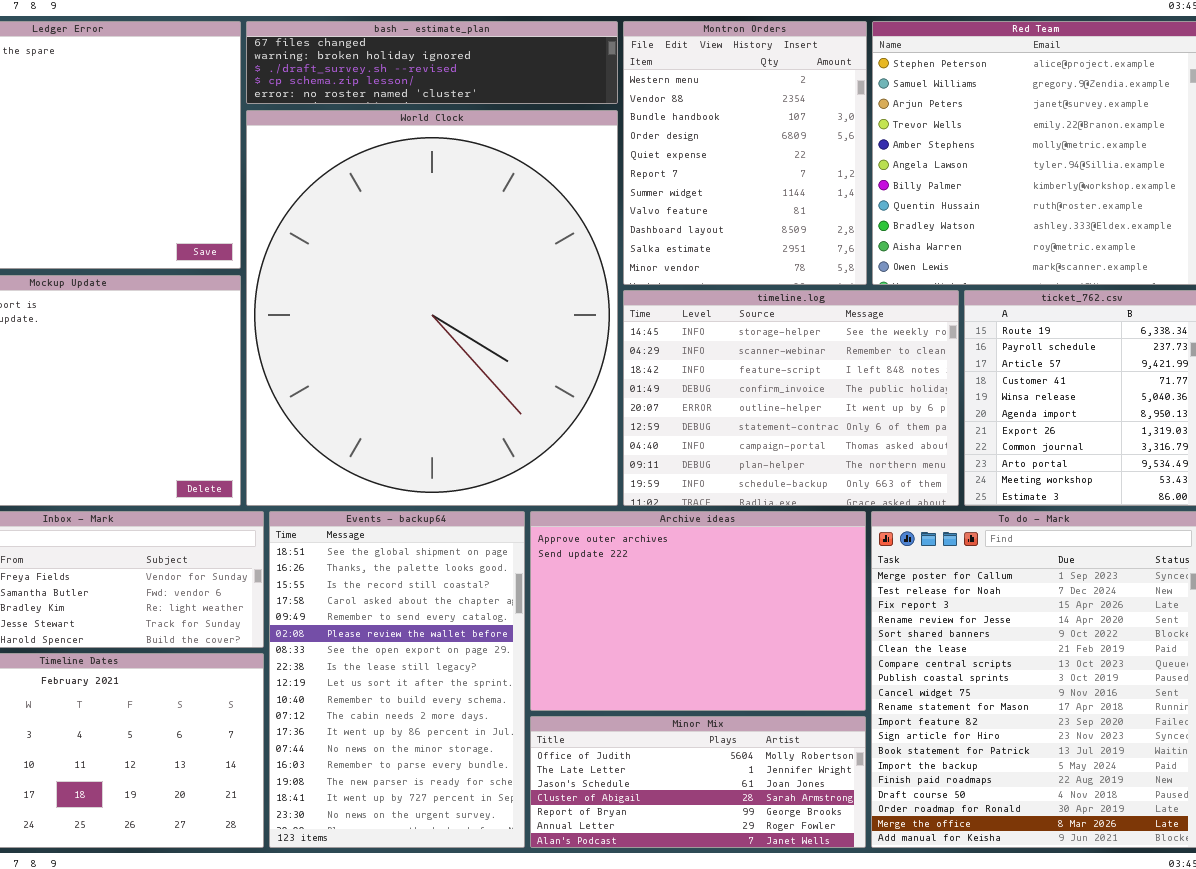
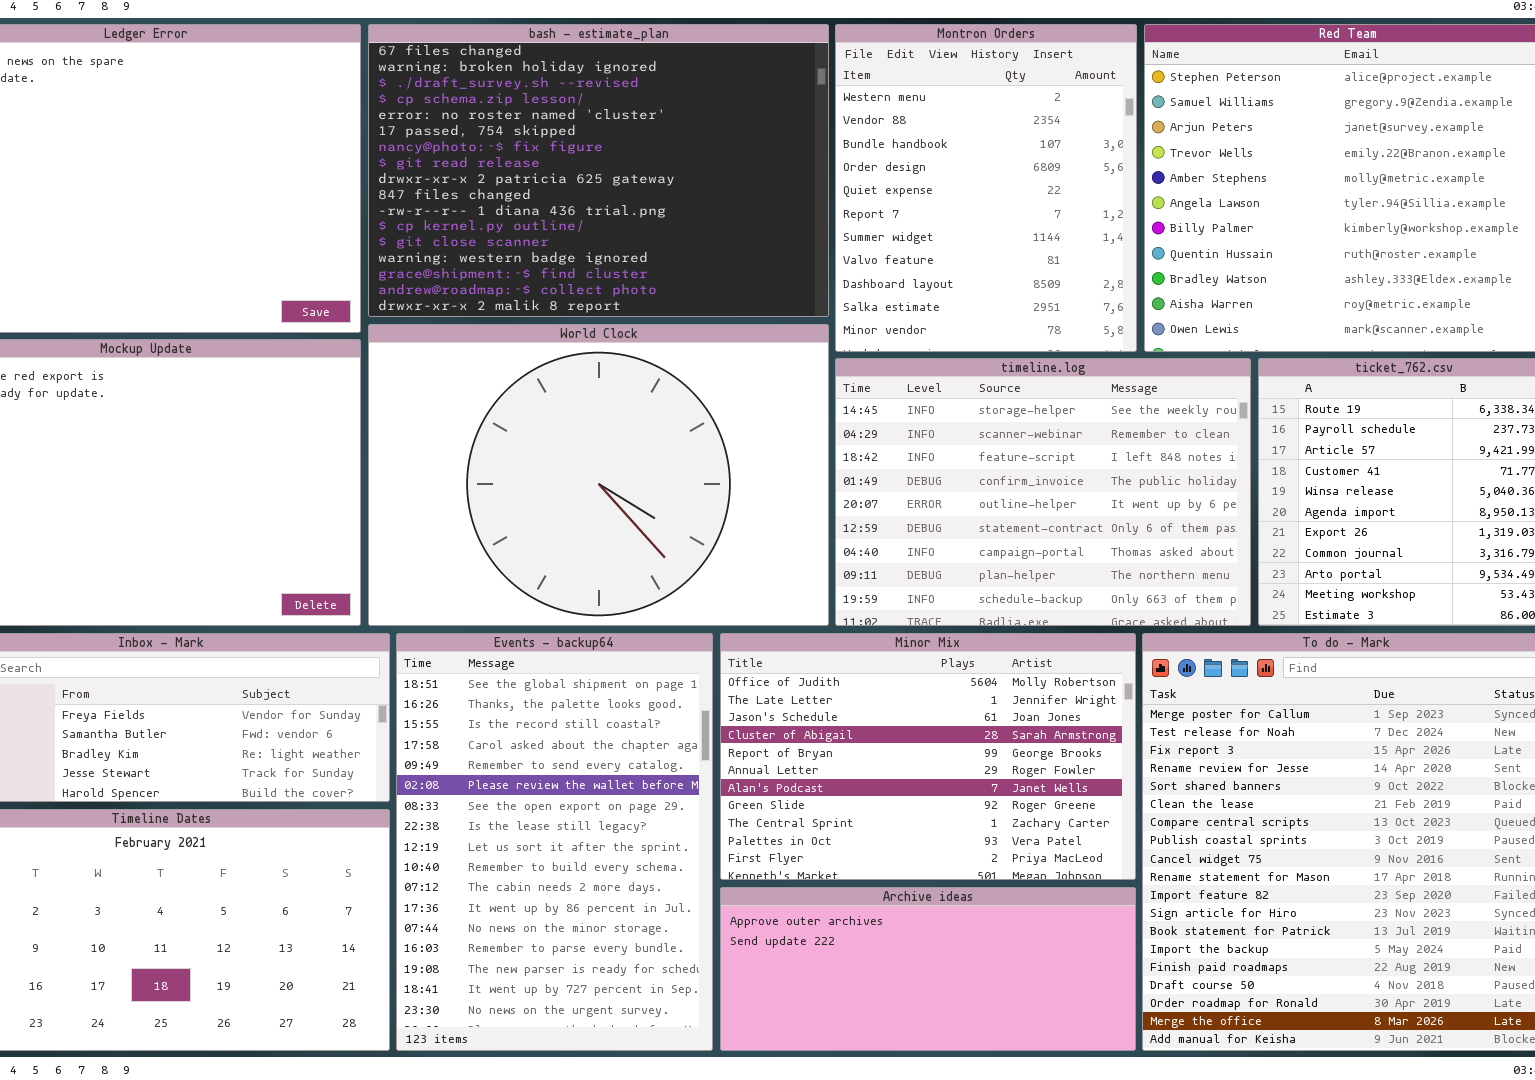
bash - estimate_plan: [246,21,618,104] -> [368,24,829,317], resized
World Clock: [246,110,618,506] -> [368,324,829,626], resized
Archive ideas: [530,511,866,711] -> [720,887,1136,1051], moved, resized
Minor Mix: [530,716,866,848] -> [720,633,1136,880], moved, resized

